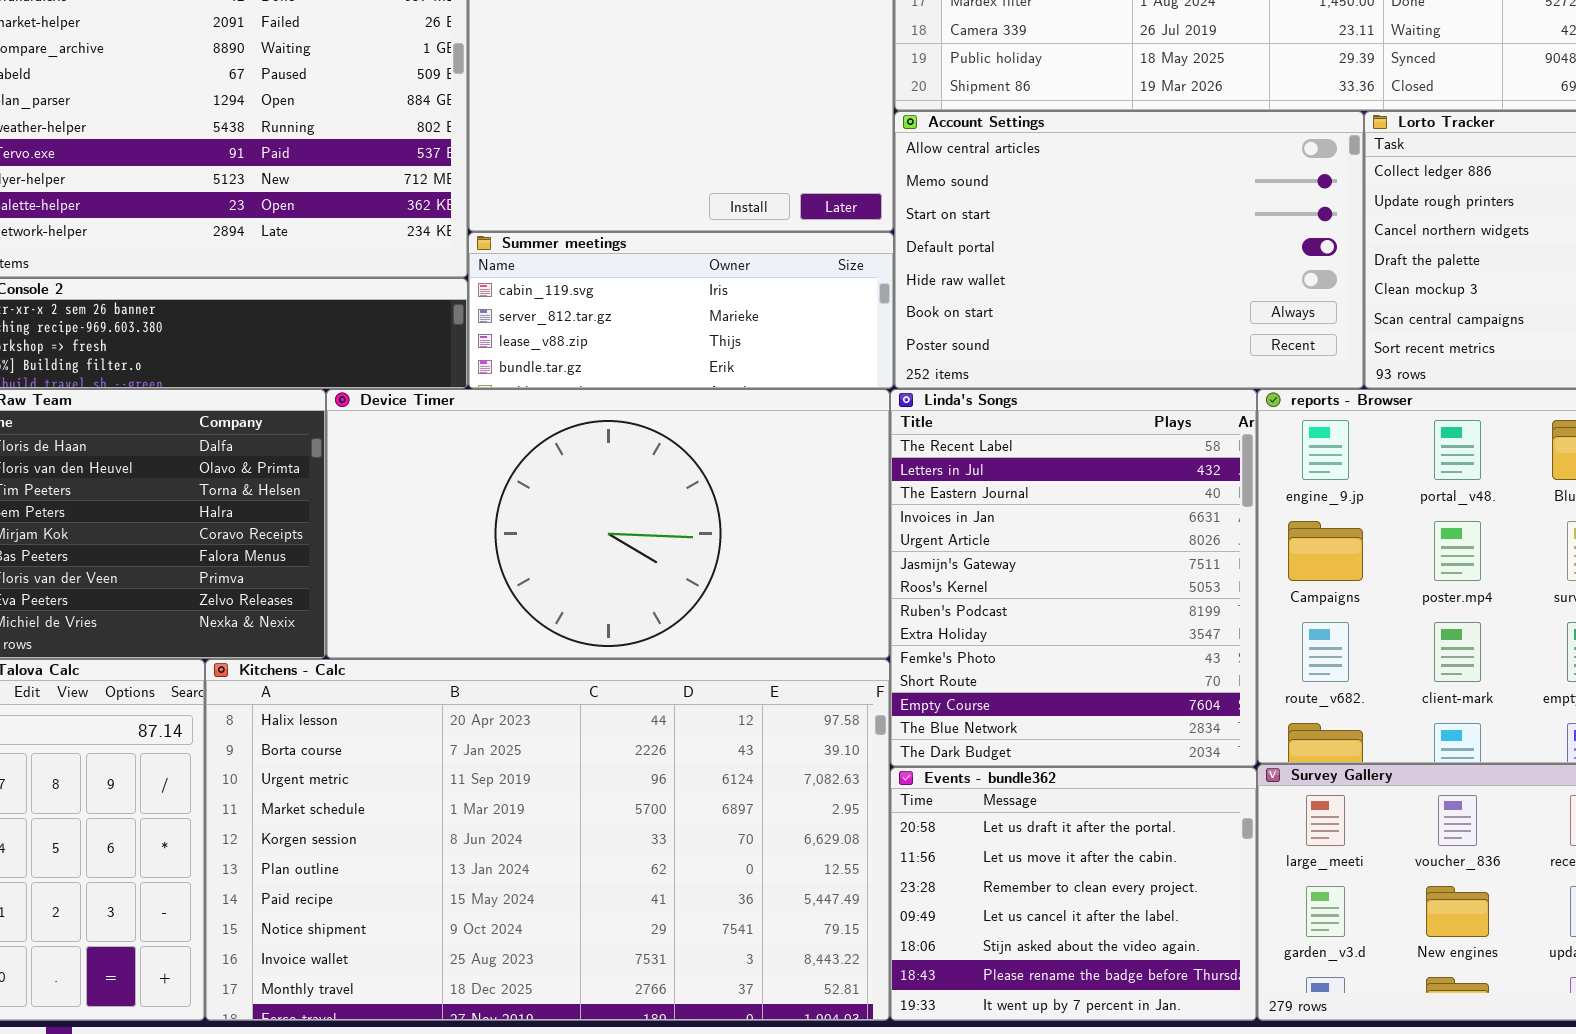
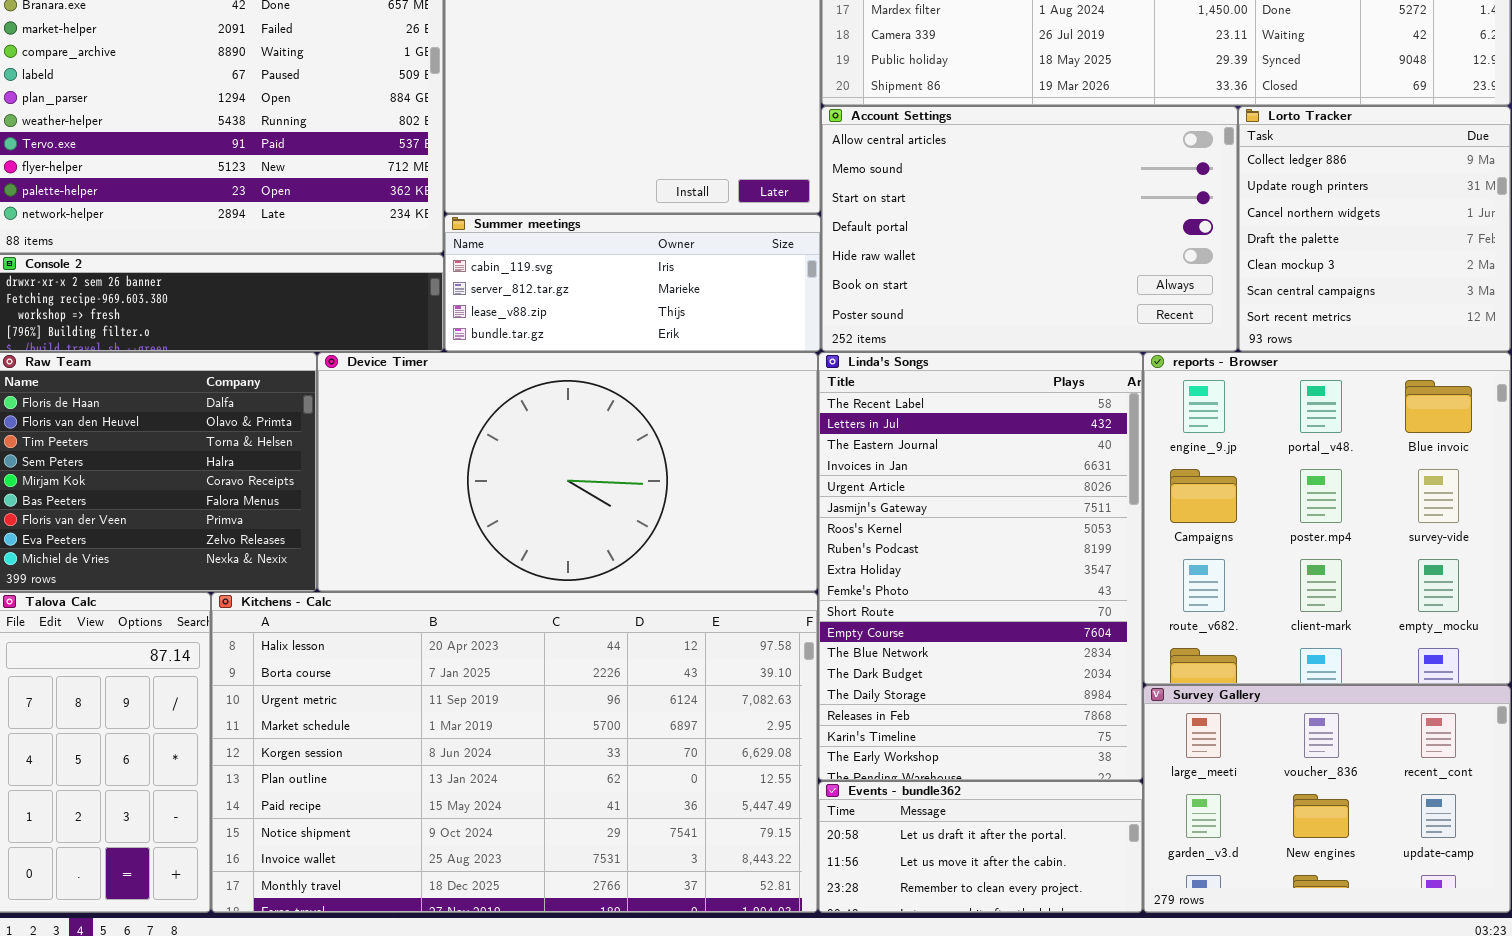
Linda's Songs: [890,389,1257,767] -> [818,352,1143,781], resized
Events - bundle362: [890,767,1257,1021] -> [818,781,1143,913], resized

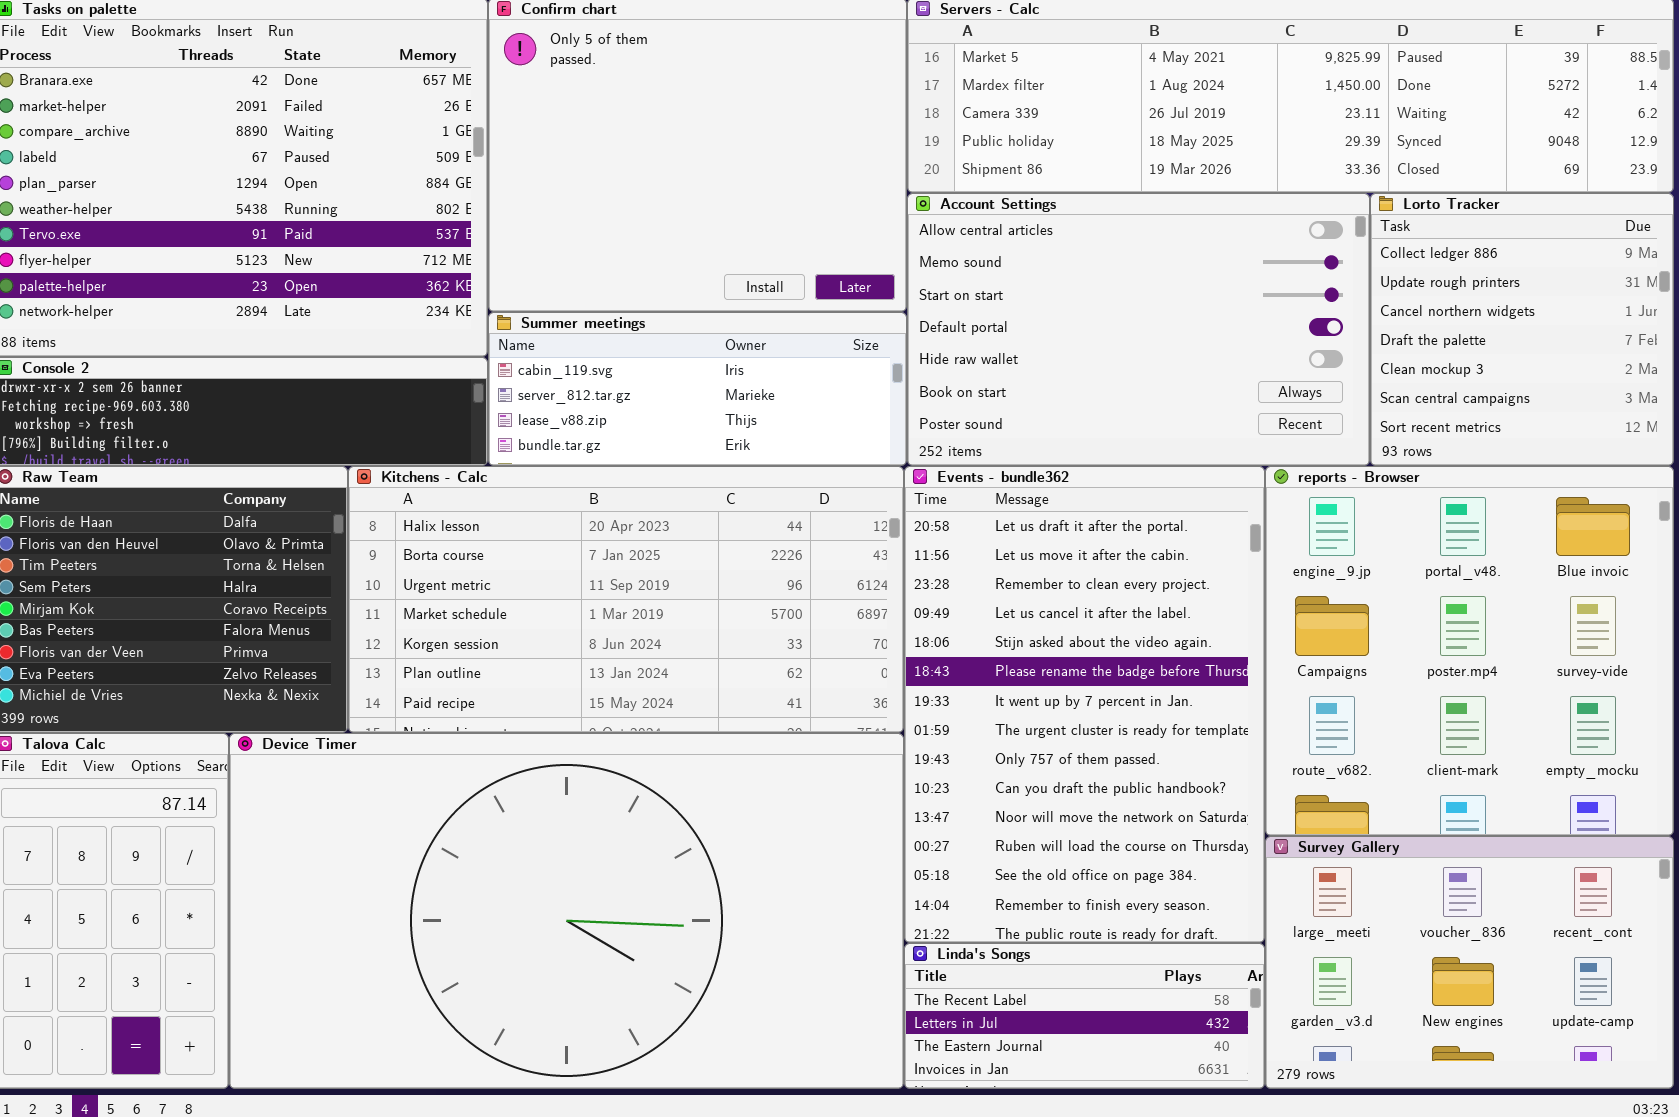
Device Timer: [317,352,818,592] -> [229,733,904,1089], moved, resized
Linda's Songs: [818,352,1143,781] -> [904,943,1265,1089], moved, resized
Kitchens - Calc: [211,592,818,913] -> [348,466,904,733], moved, resized
Events - bundle362: [818,781,1143,913] -> [904,466,1265,943], moved, resized

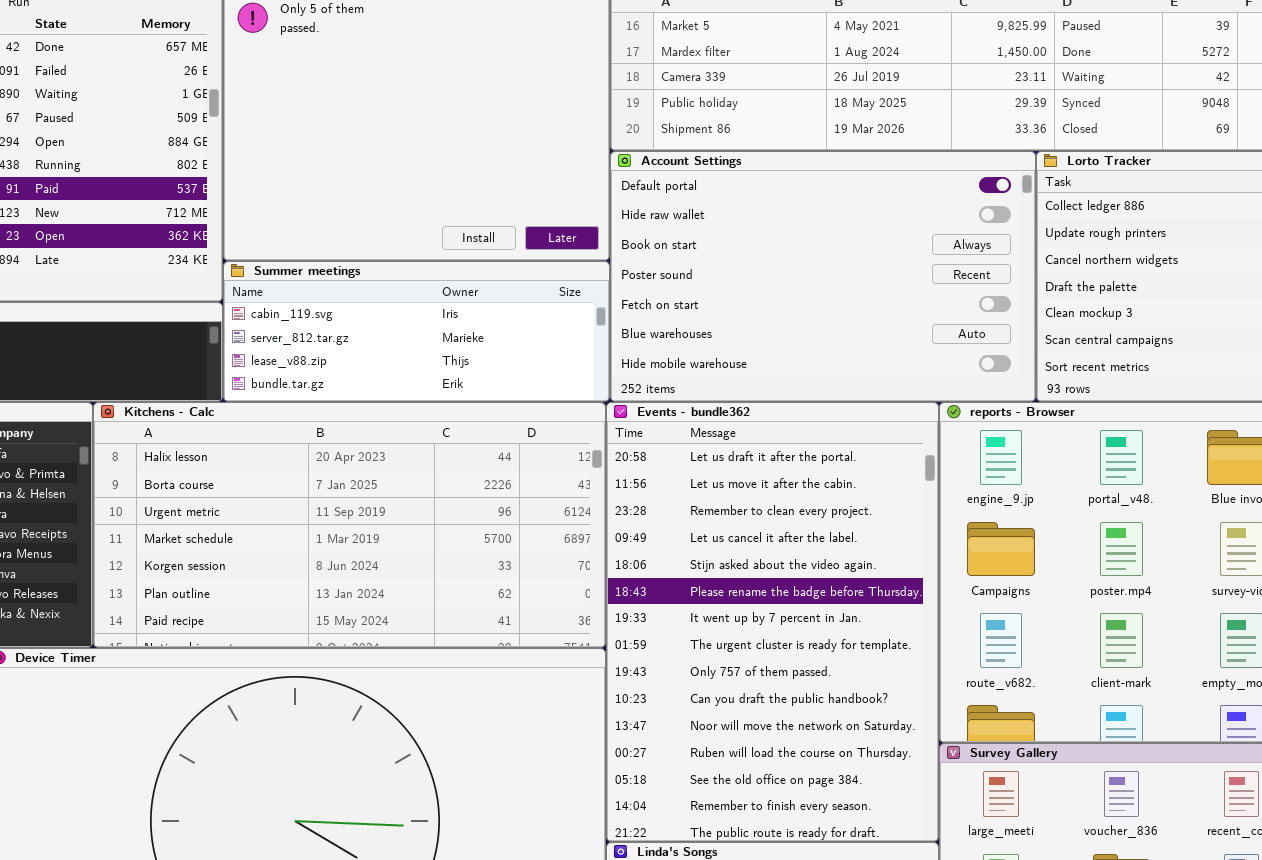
Account Settings: [907,193,1370,466] -> [610,151,1036,402], scrolled down 3 rows

